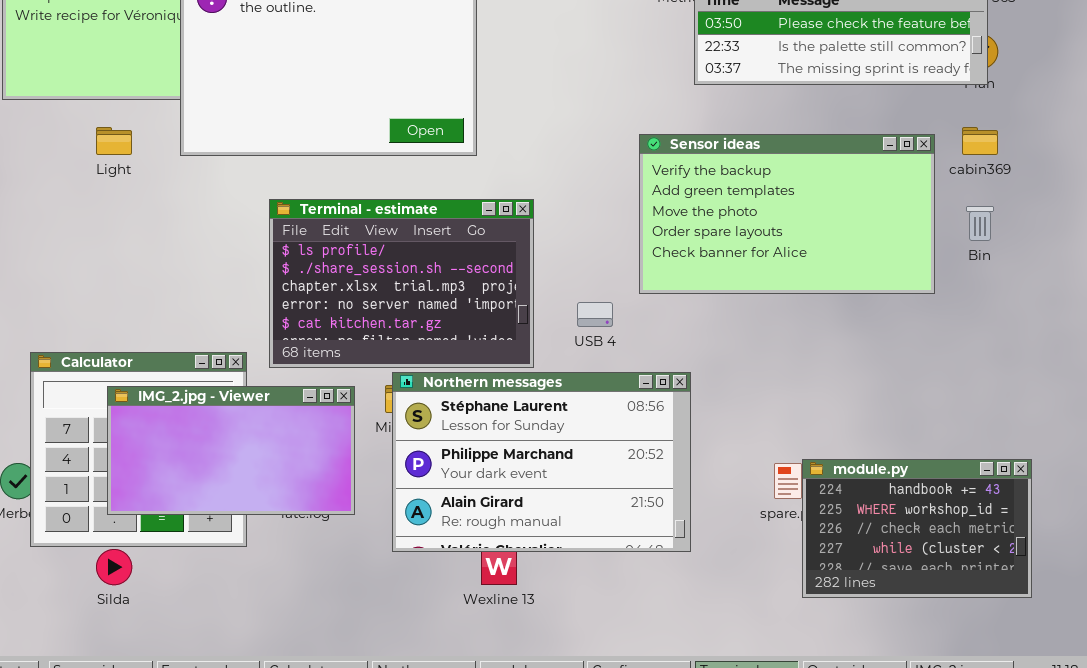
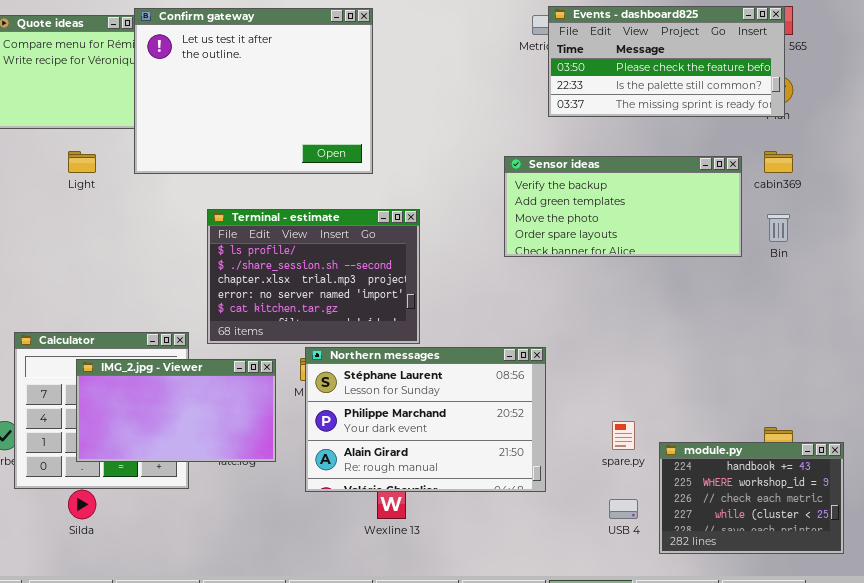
Sensor ideas: [639,134,935,294] -> [504,156,742,257], resized
USB 4: [577,302,613,327] -> [609,499,638,519], moved
module.py: [802,459,1032,598] -> [659,442,844,554], moved

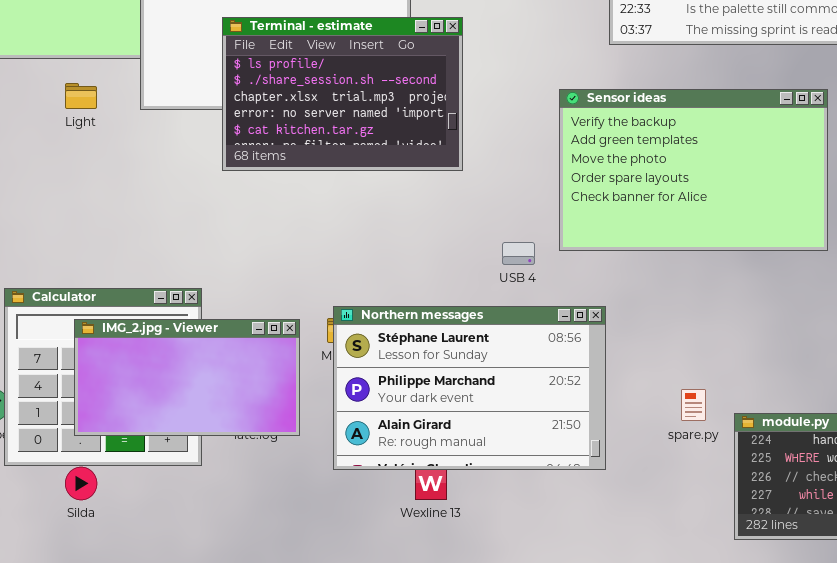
Sensor ideas: [504,156,742,257] -> [559,89,828,251], resized
Terminal - estimate: [207,209,420,344] -> [222,17,463,171], moved
USB 4: [609,499,638,519] -> [502,242,535,265], moved

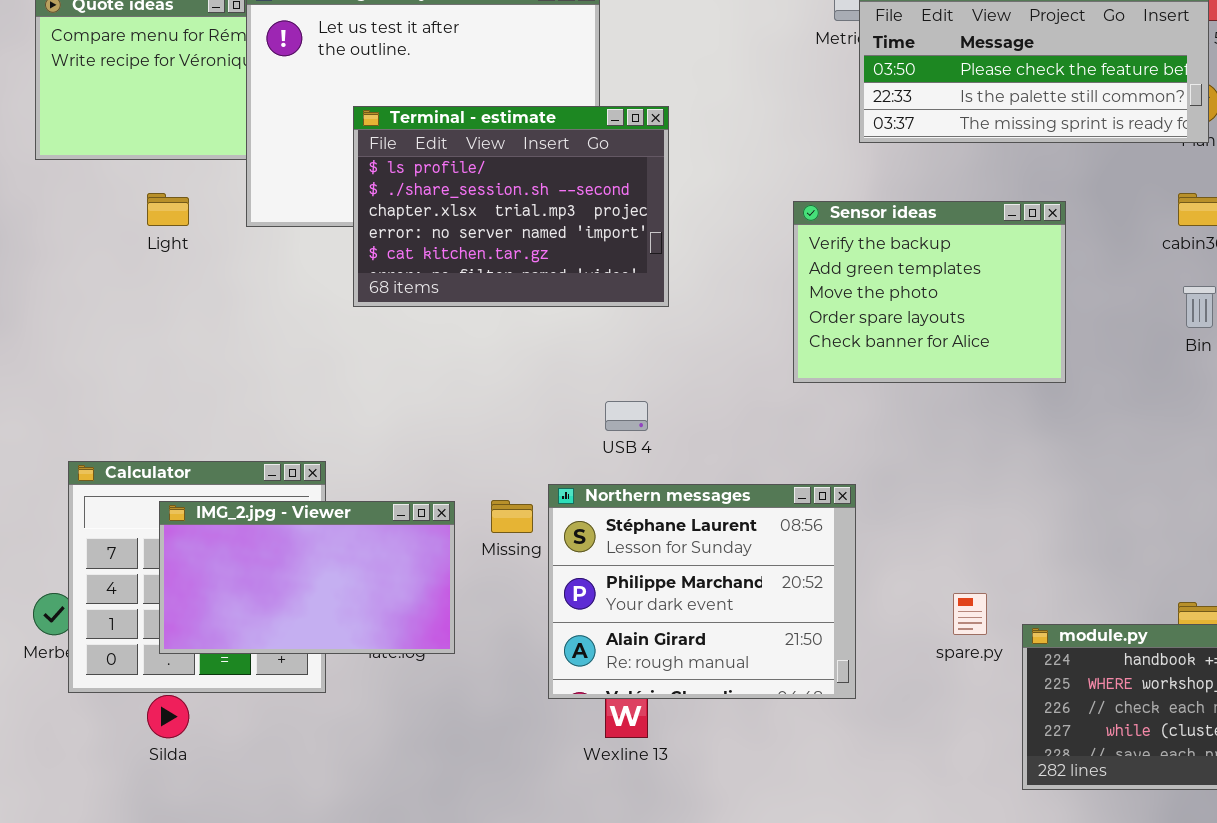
Sensor ideas: [559,89,828,251] -> [793,201,1066,383], resized
USB 4: [502,242,535,265] -> [605,401,648,431], moved
Northern messages: [333,306,606,470] -> [548,484,856,699], resized

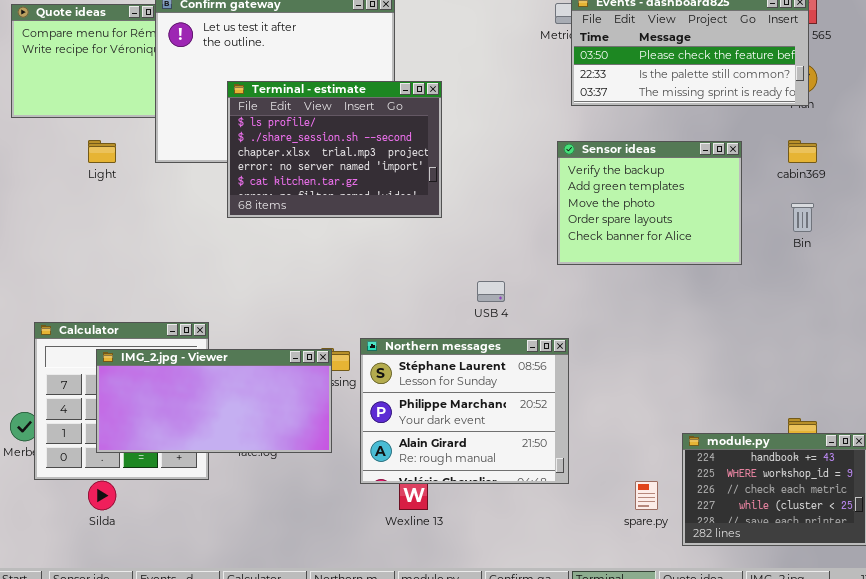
Sensor ideas: [793,201,1066,383] -> [557,141,742,265], moved
USB 4: [605,401,648,431] -> [477,281,505,302], moved
IMG_2.jpg - Viewer: [159,501,455,654] -> [96,349,332,453], resized
spare.py: [953,593,987,635] -> [635,481,658,510], moved

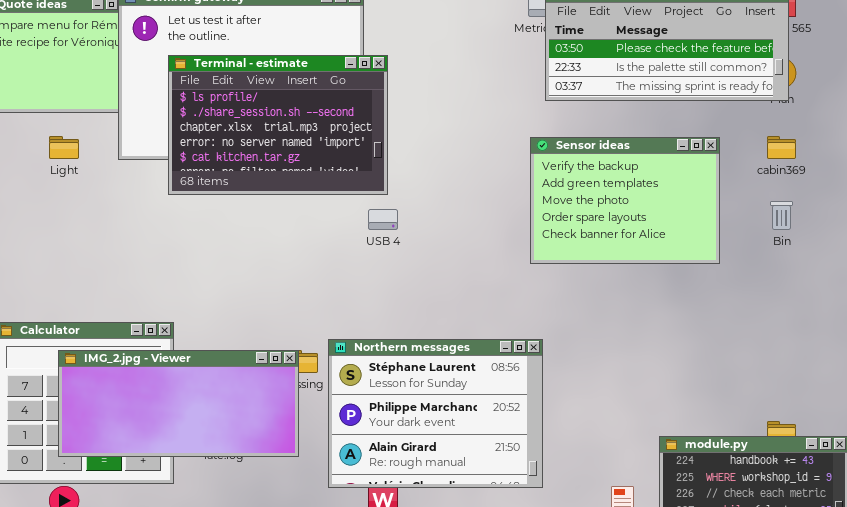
Terminal - estimate: [227,81,442,218] -> [168,55,388,195], moved
USB 4: [477,281,505,302] -> [368,209,398,230], moved

